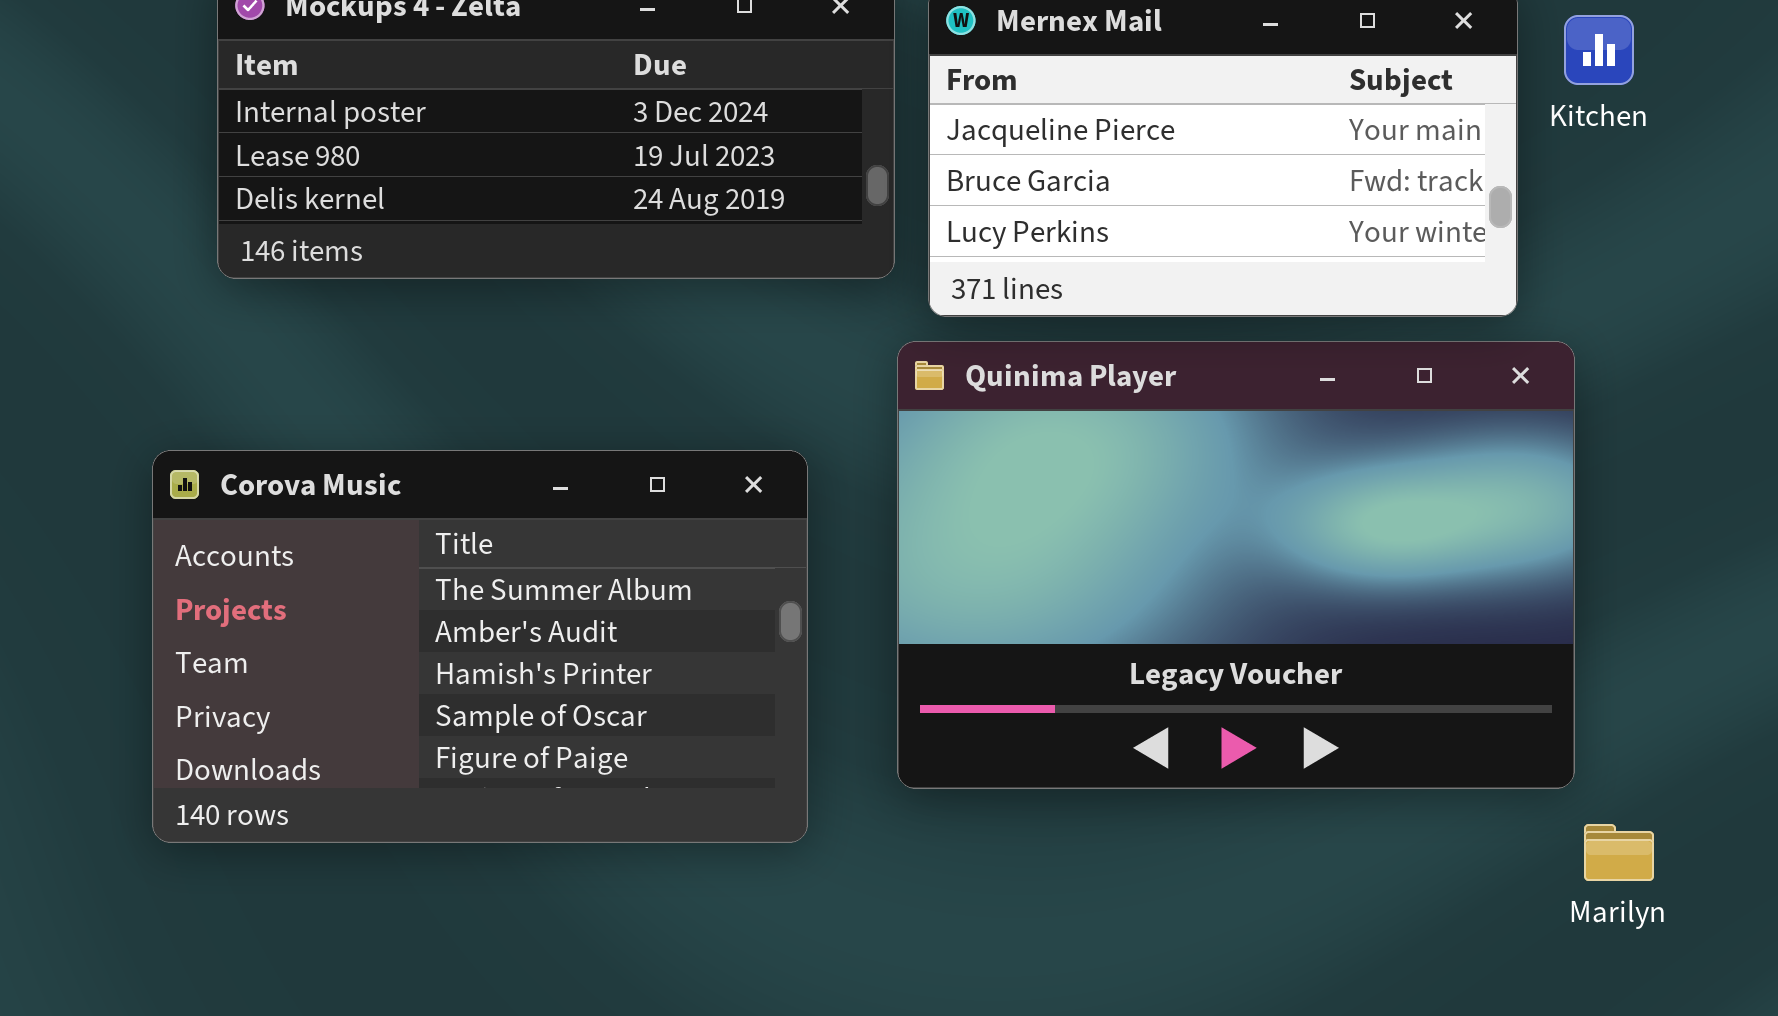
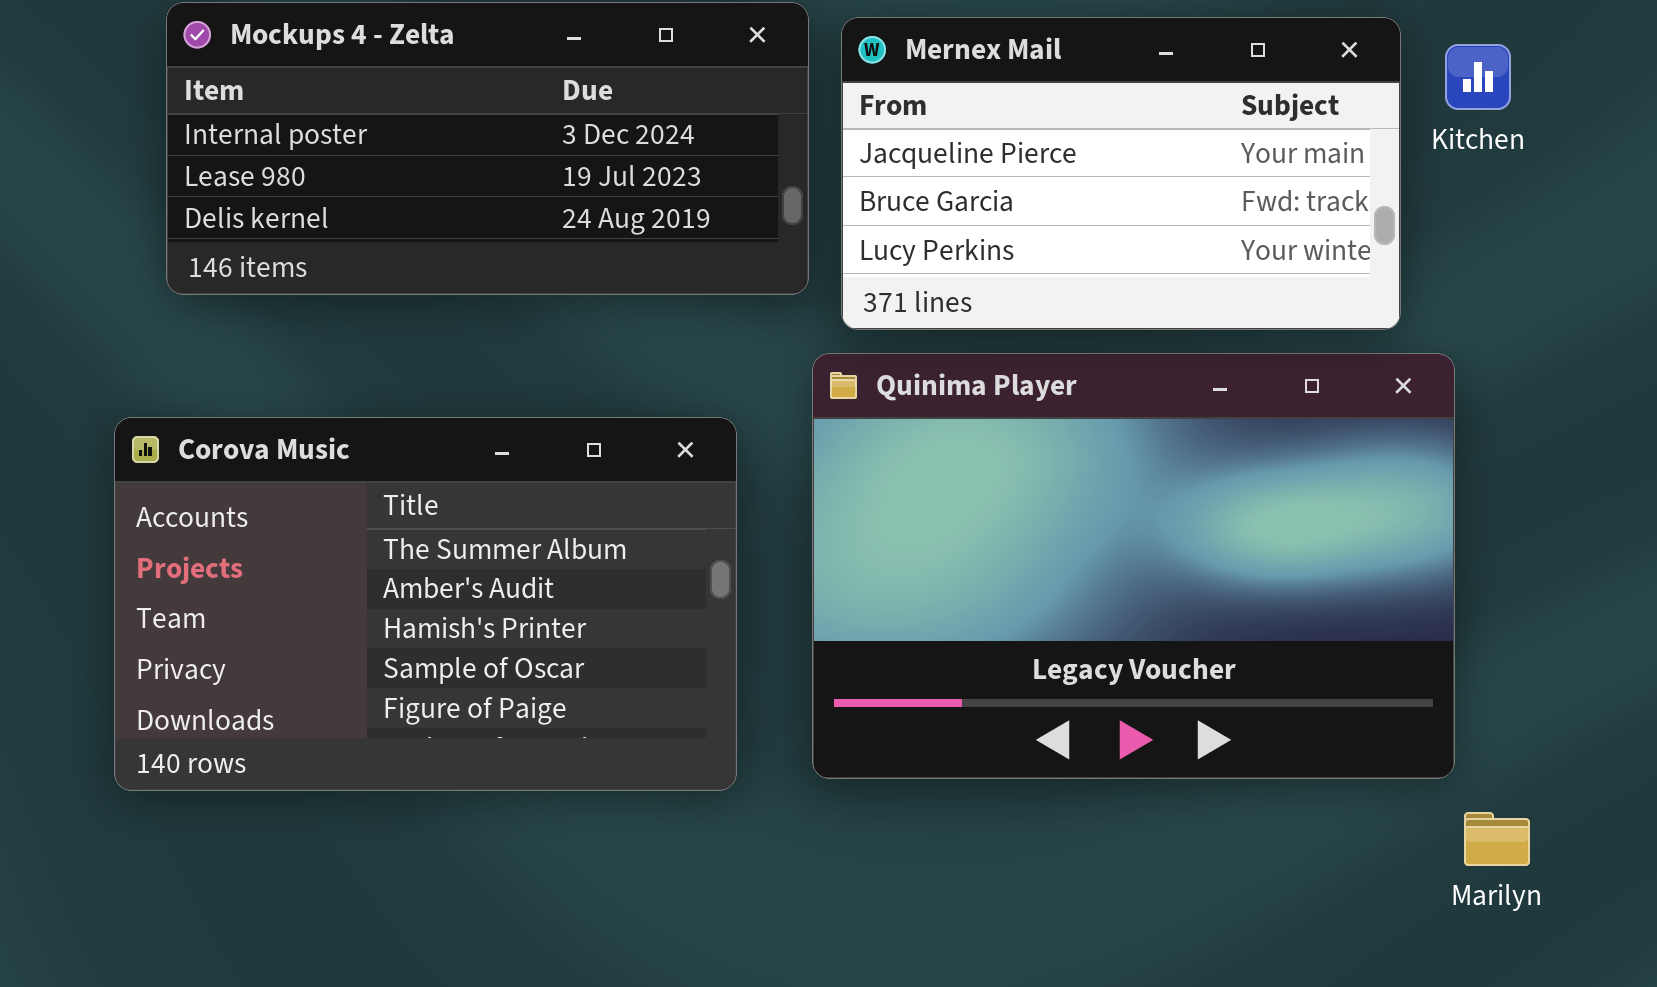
Corova Music: [152,450,808,843] -> [114,417,737,791], moved

